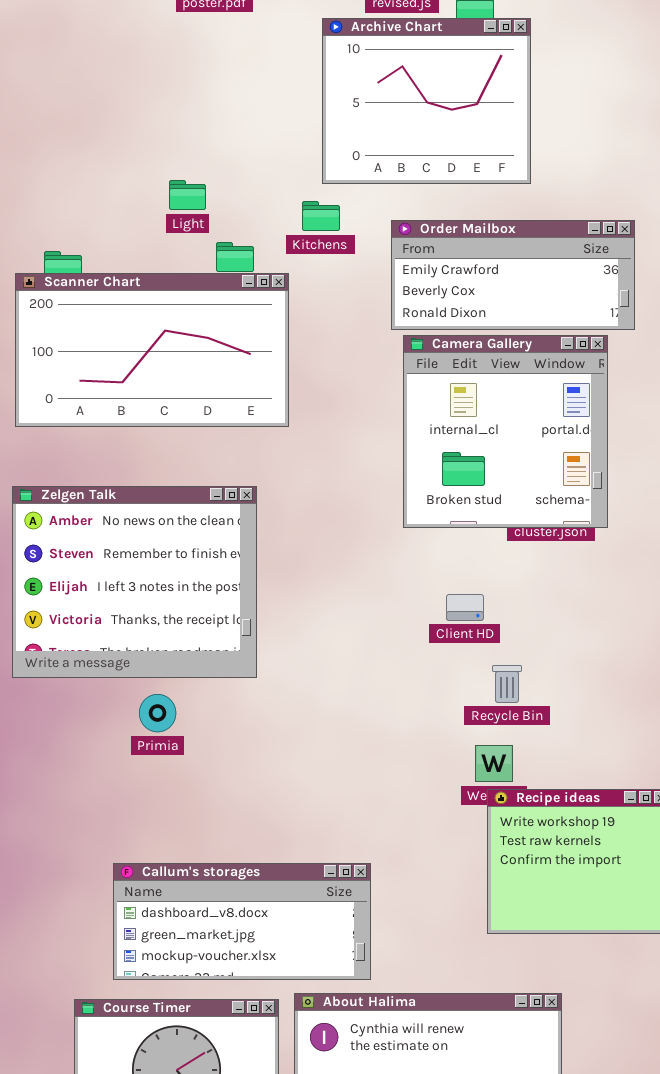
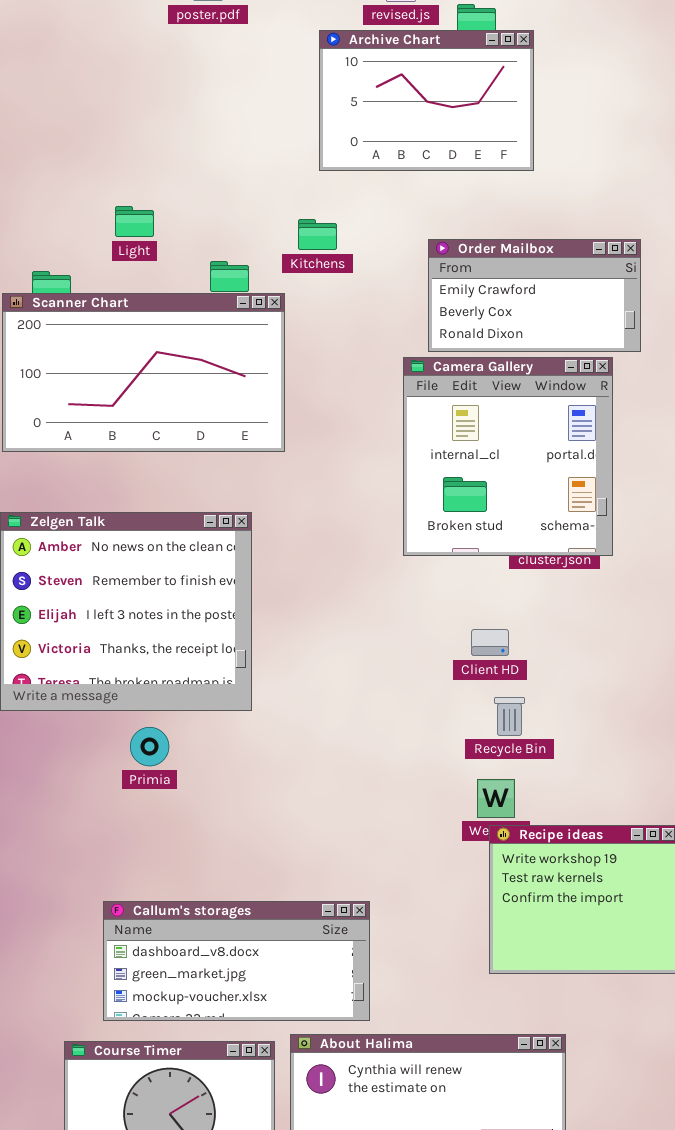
Archive Chart: [322,18,531,184] -> [319,30,534,171], resized
Light: [169,180,206,210] -> [115,206,154,237], moved
Order Mailbox: [391,220,635,330] -> [428,239,641,352], resized
Client HD: [446,594,484,621] -> [471,629,509,656], moved

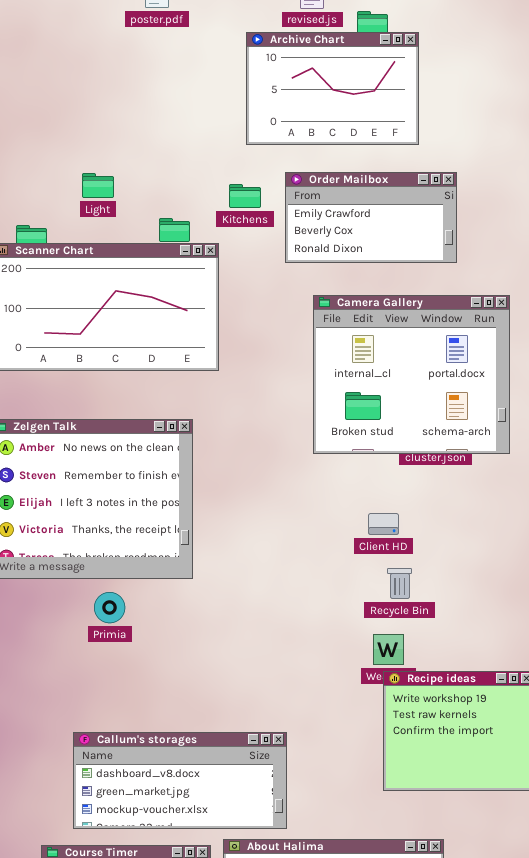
Order Mailbox: [428,239,641,352] -> [285,172,457,263], moved
Camera Gallery: [403,357,613,556] -> [313,295,510,454], resized

